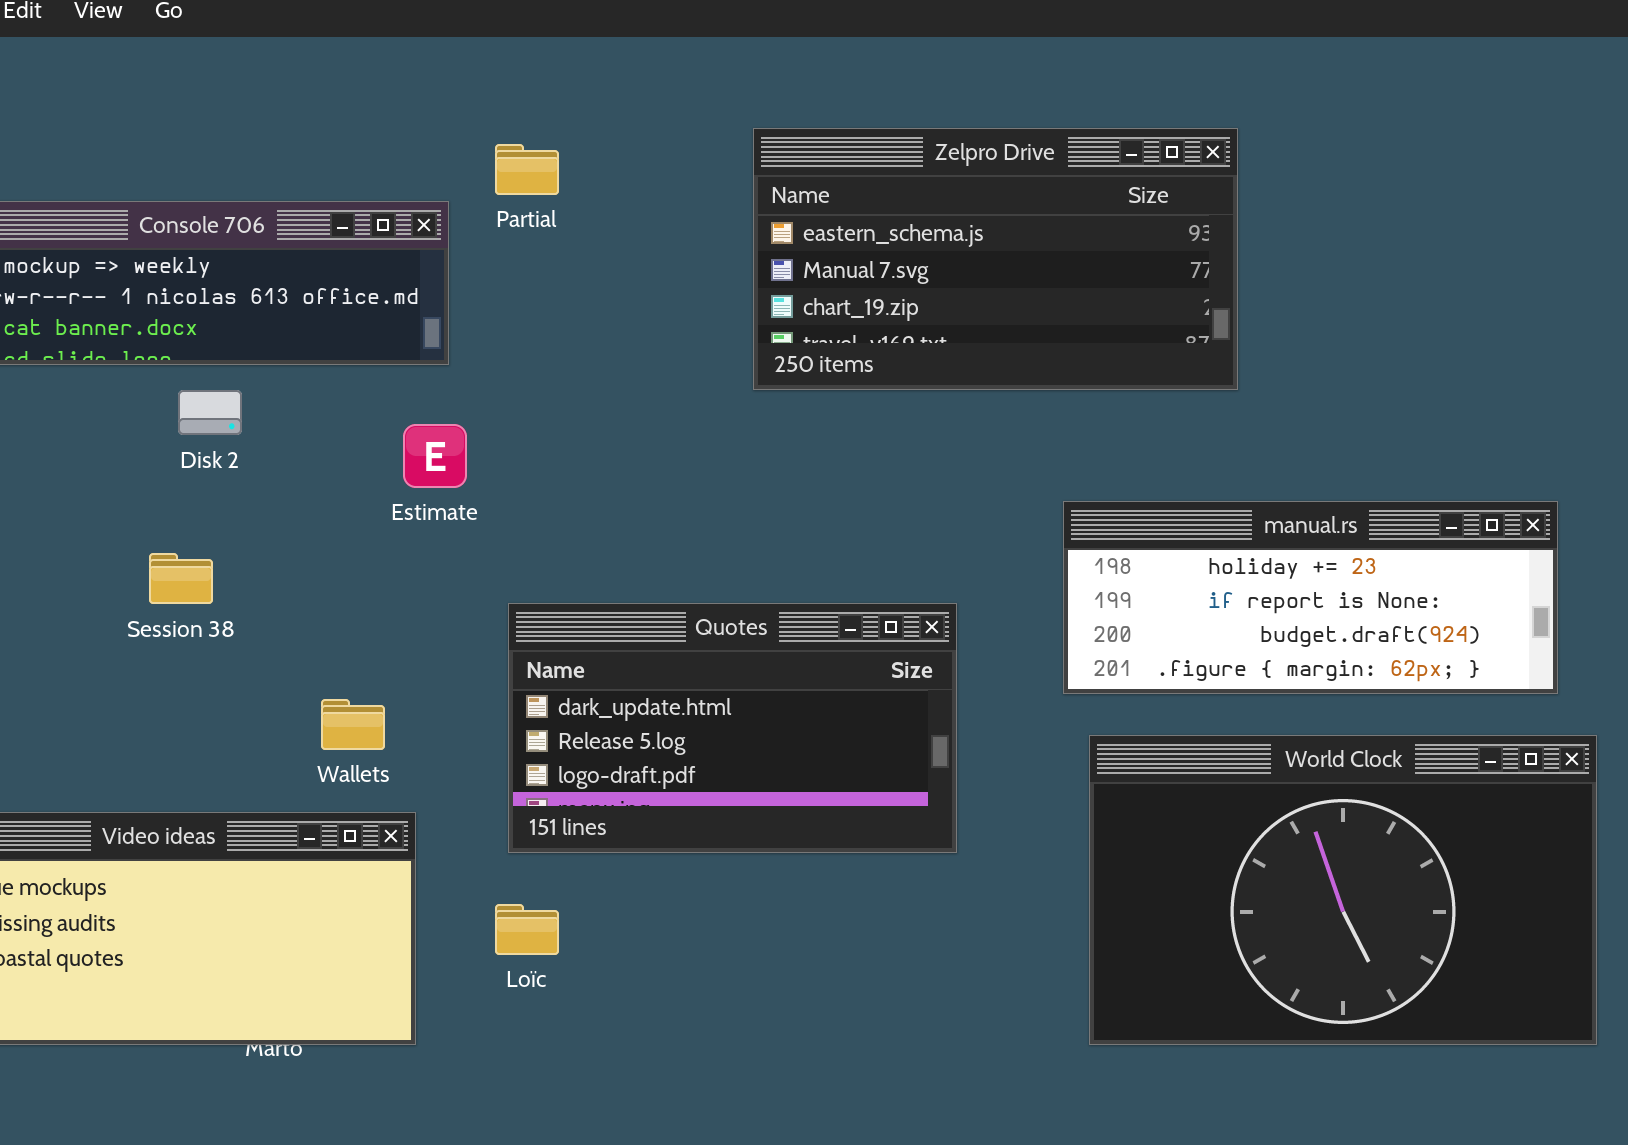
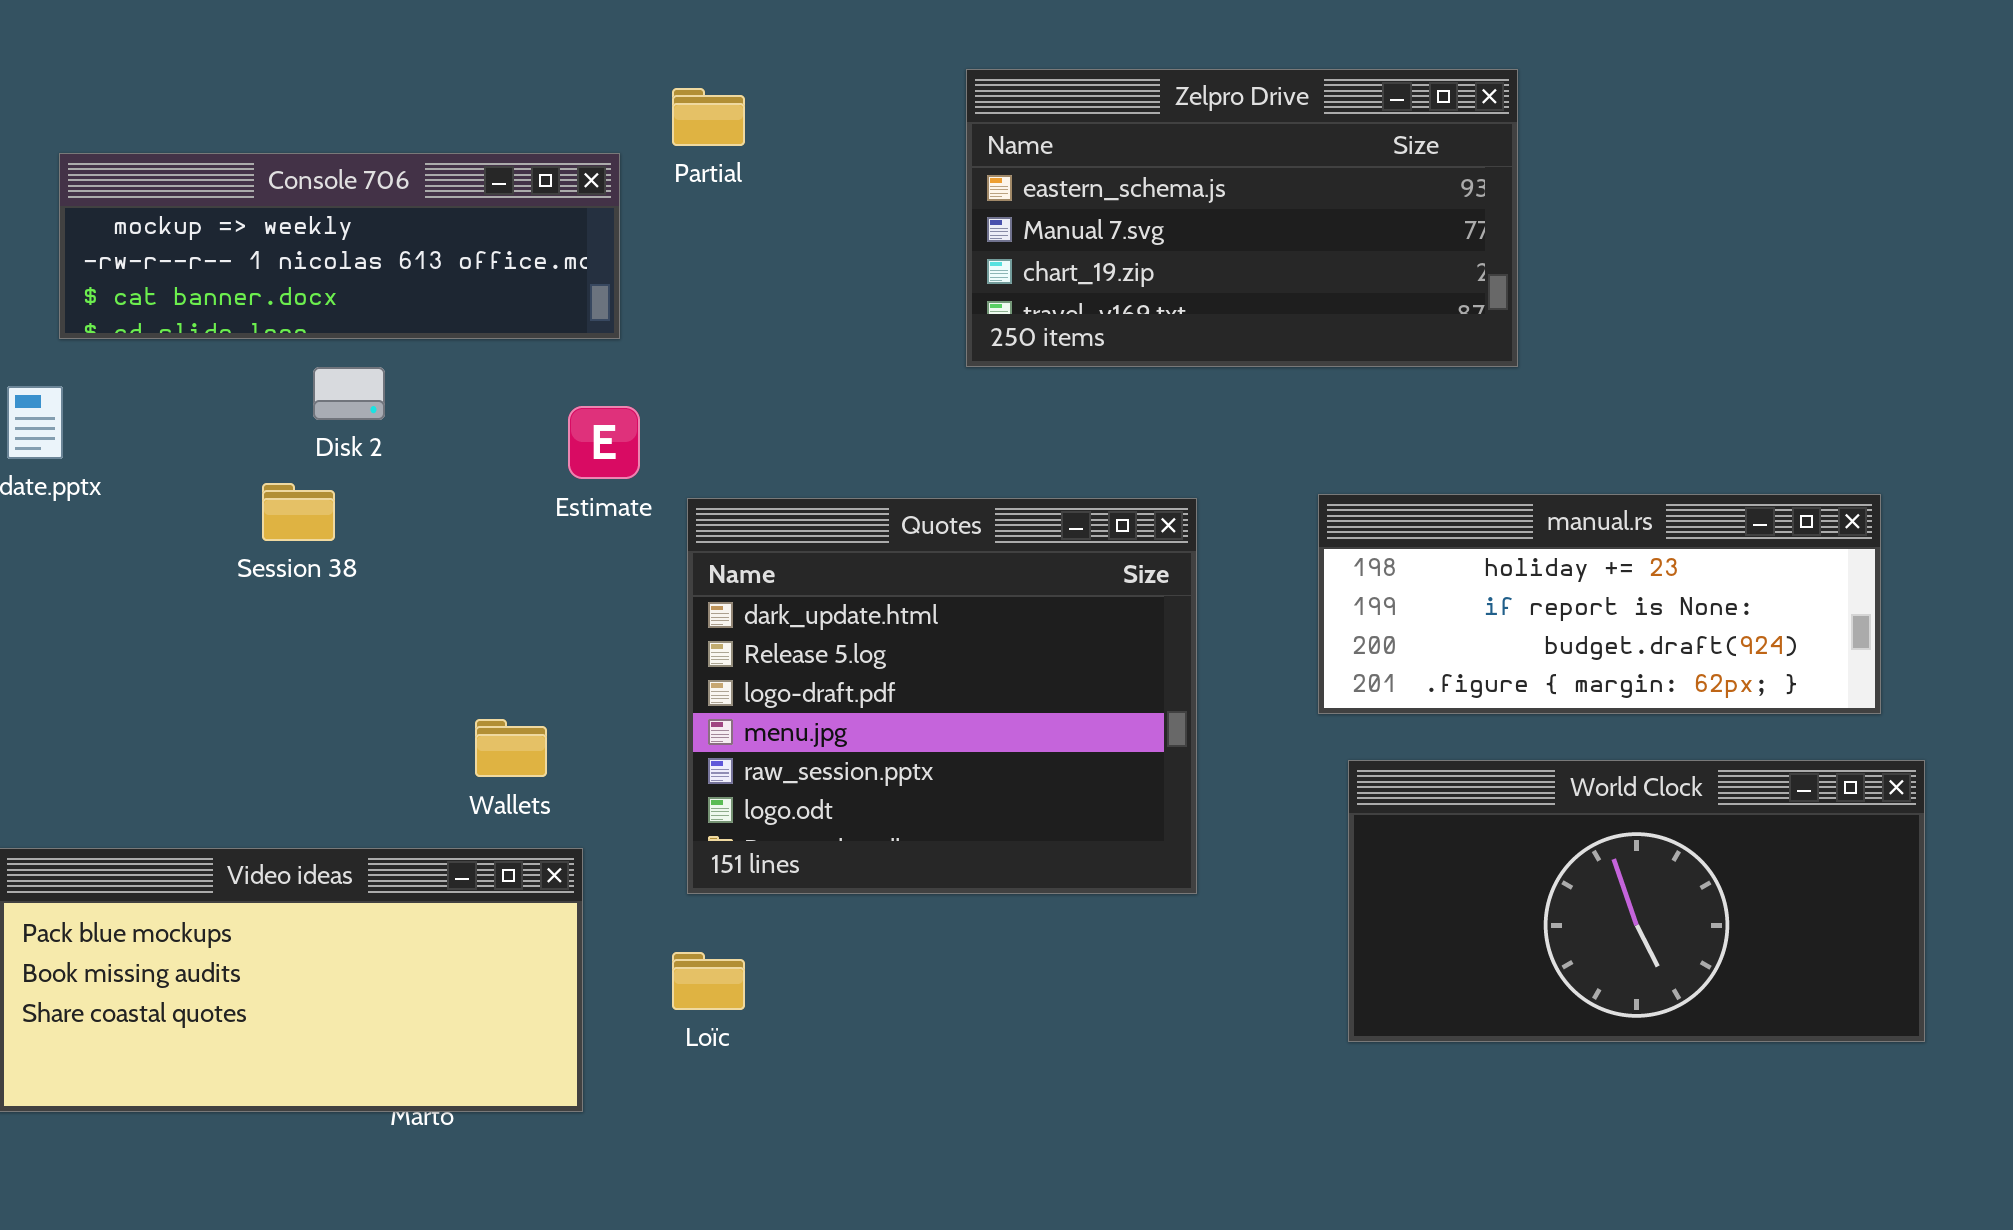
Session 38: [149,553,213,604] -> [262,483,335,541], moved
Quotes: [508,603,957,853] -> [687,498,1197,894], resized
World Clock: [1089,735,1597,1045] -> [1348,760,1925,1042], resized

